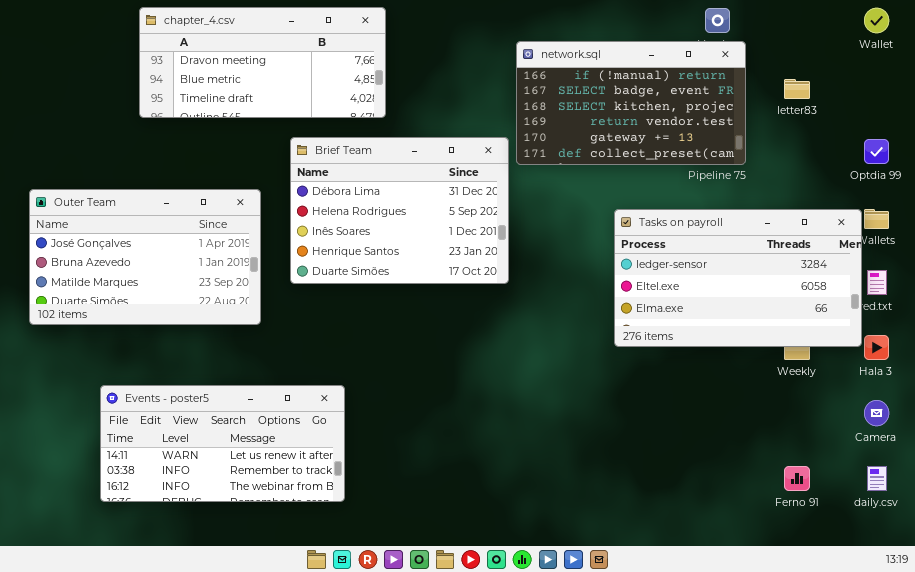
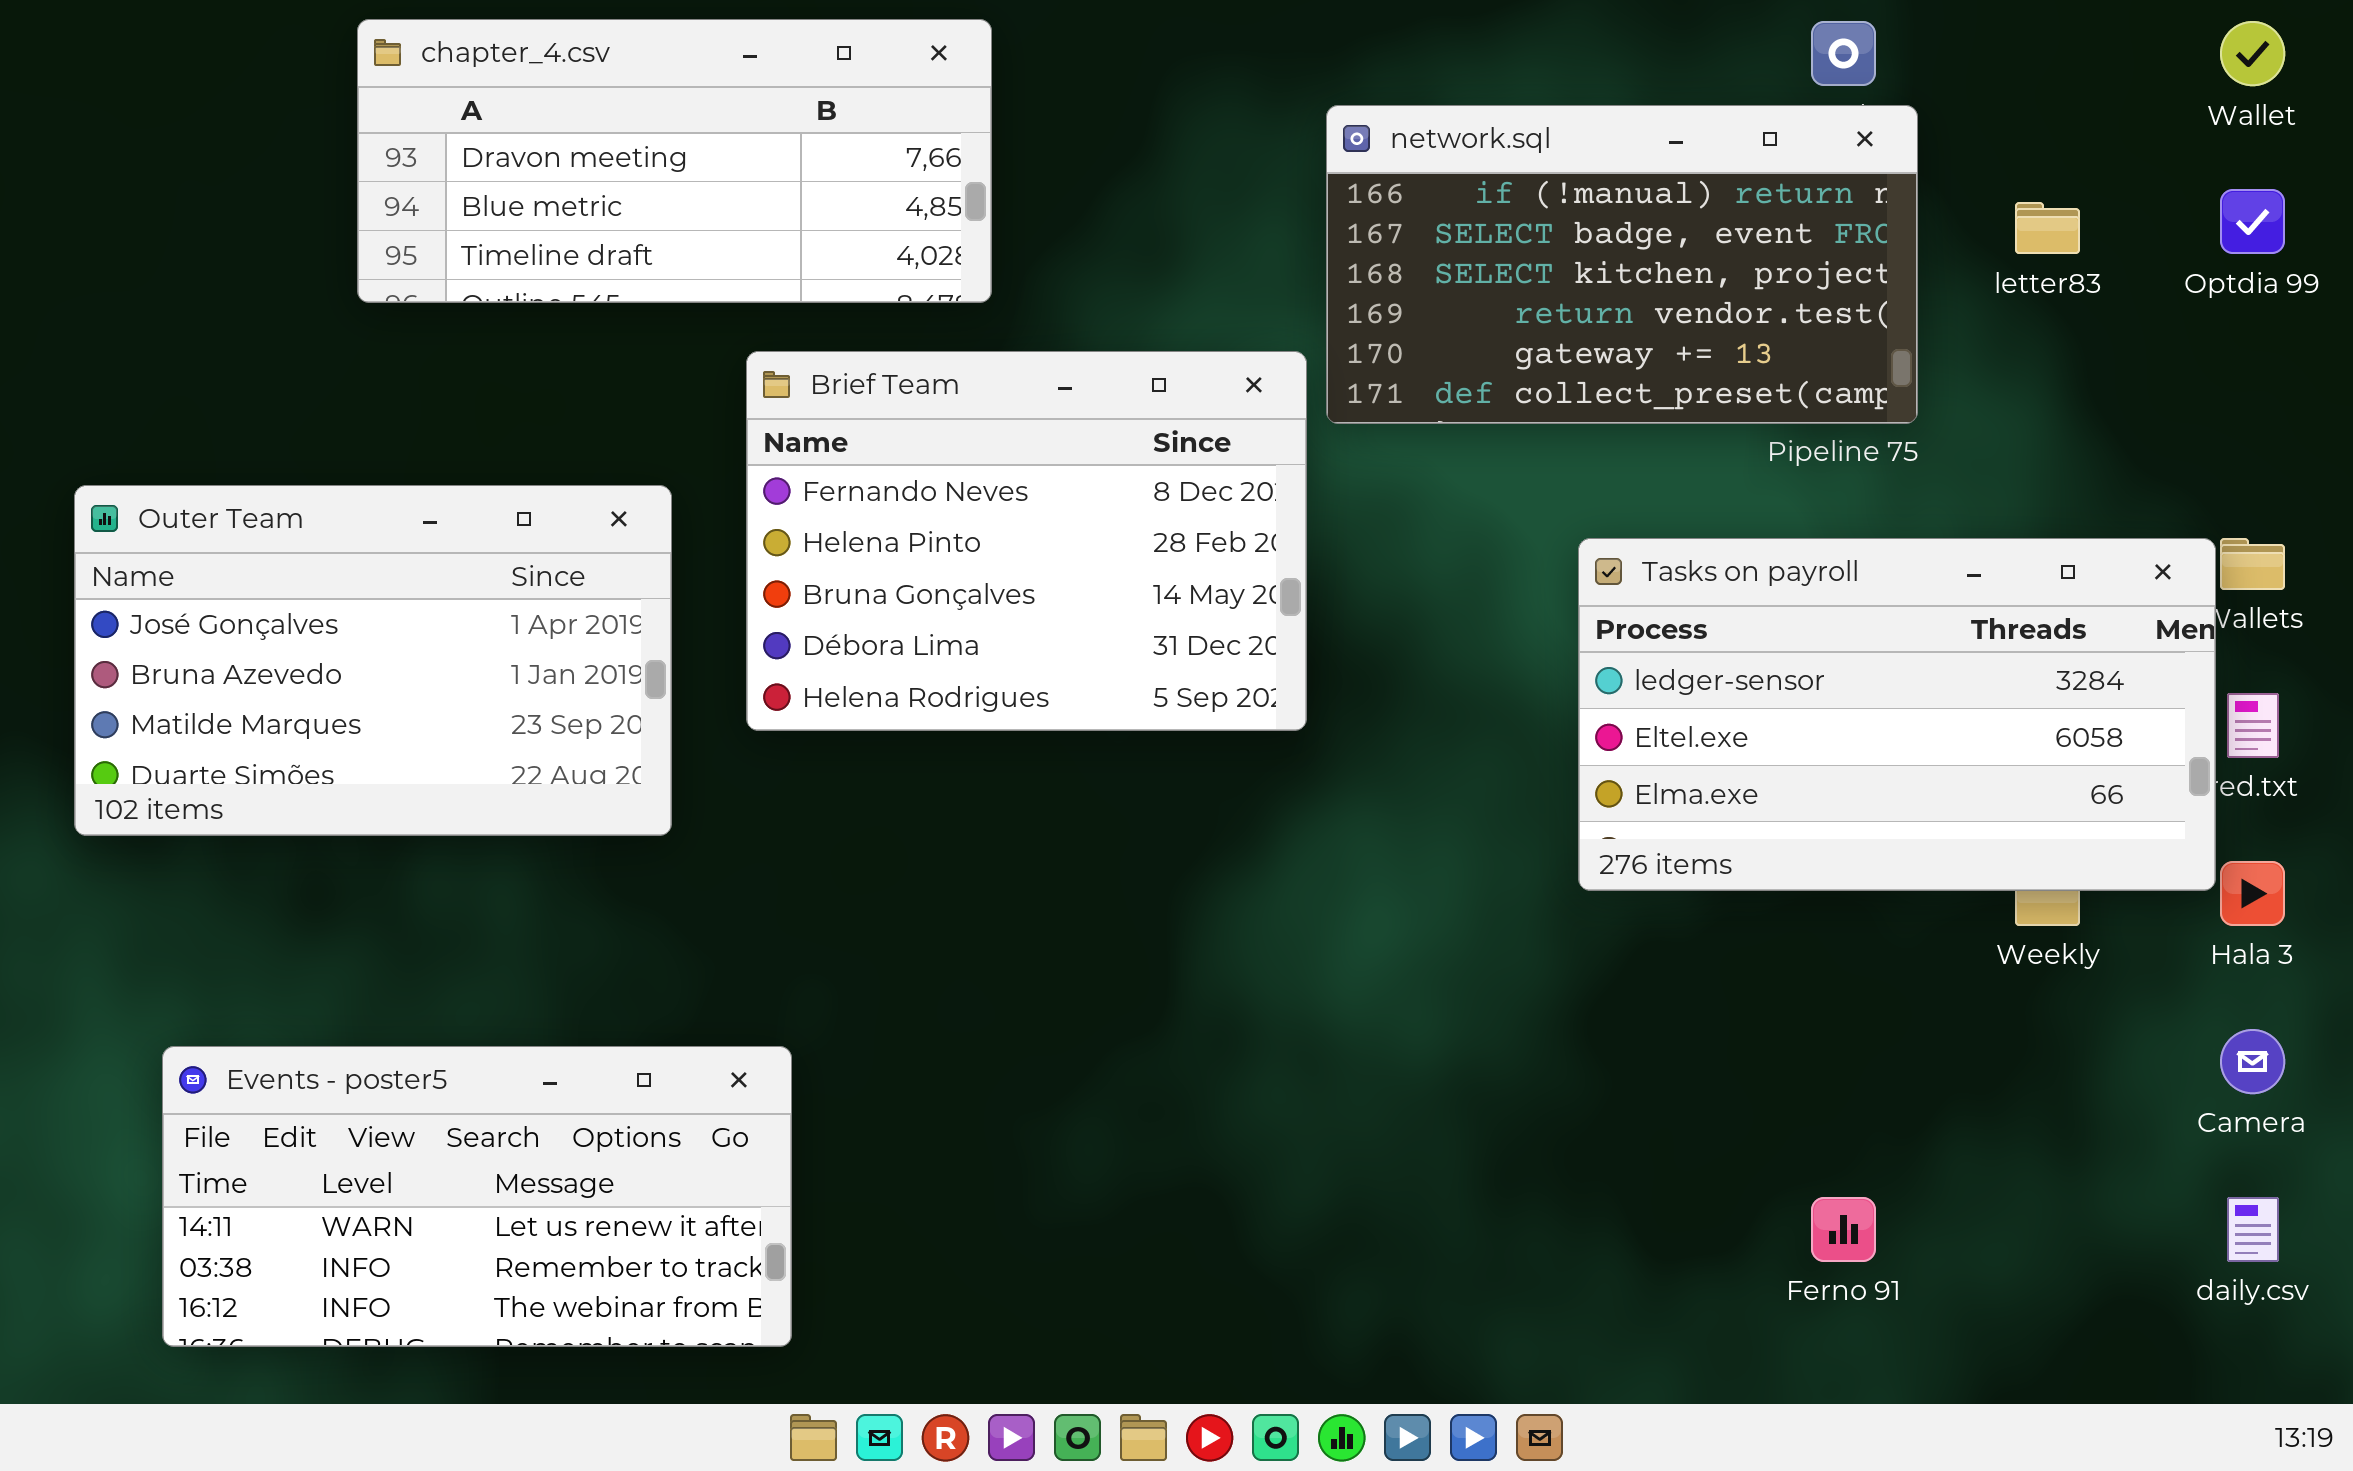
Brief Team: [290,137,509,284] -> [746,351,1307,731], scrolled up 3 rows
Optdia 99: [864,139,889,164] -> [2220,189,2285,254], moved
Events - poster5: [100,385,345,502] -> [162,1046,792,1347], moved
Ferno 91: [784,466,810,491] -> [1811,1197,1876,1262], moved

